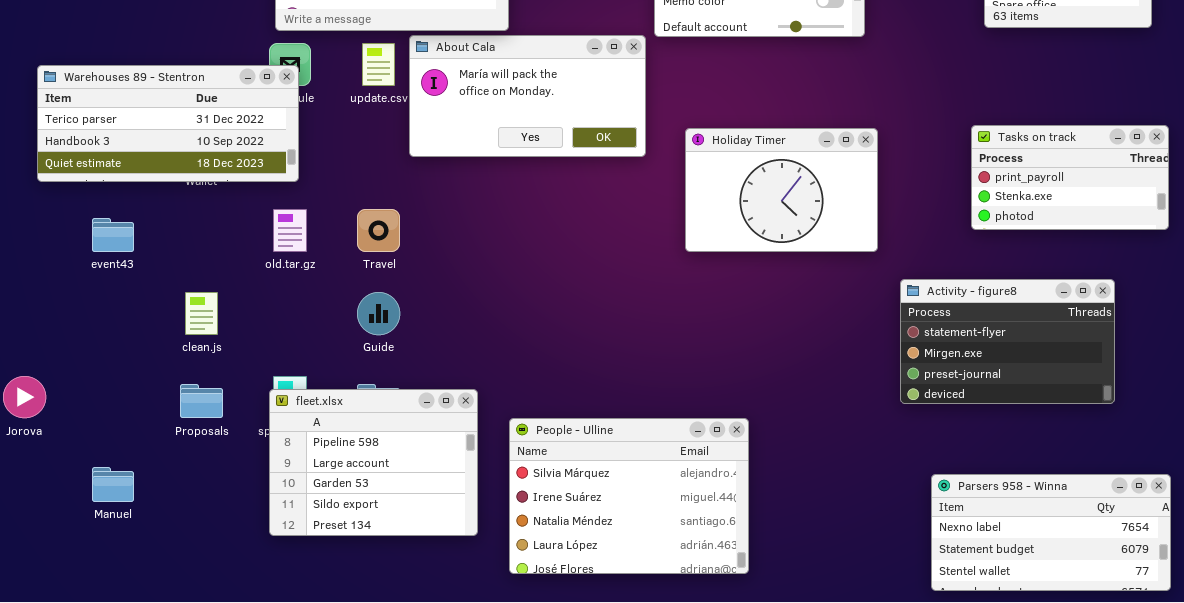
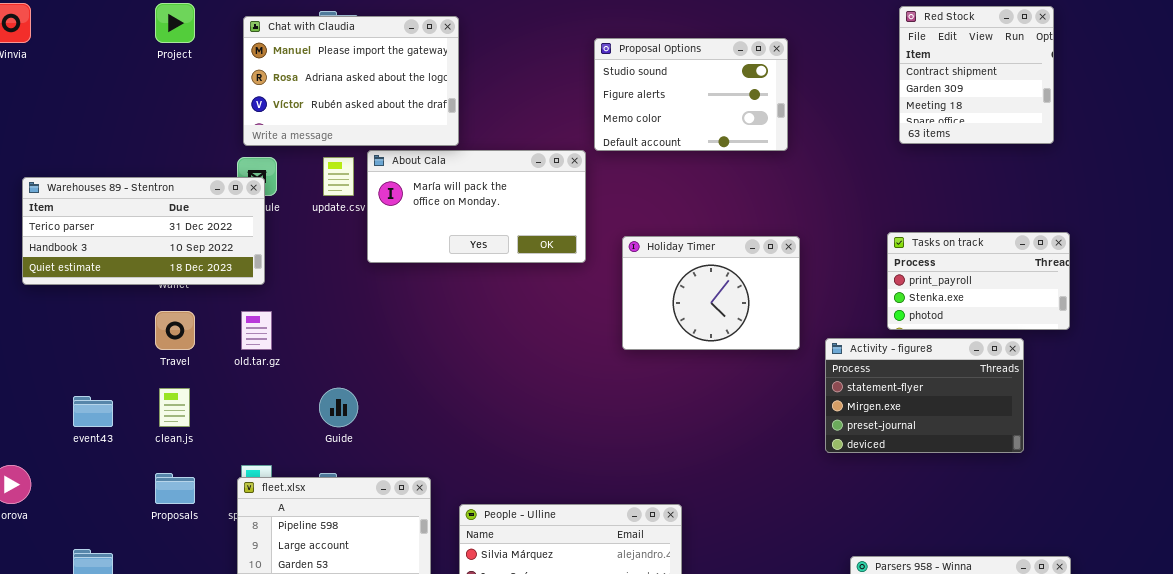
Travel: [357,209,400,252] -> [155,311,195,350], moved
event43: [92,218,134,252] -> [73,396,113,427], moved
Activity - figure8: [900,279,1115,404] -> [825,338,1024,453], moved

